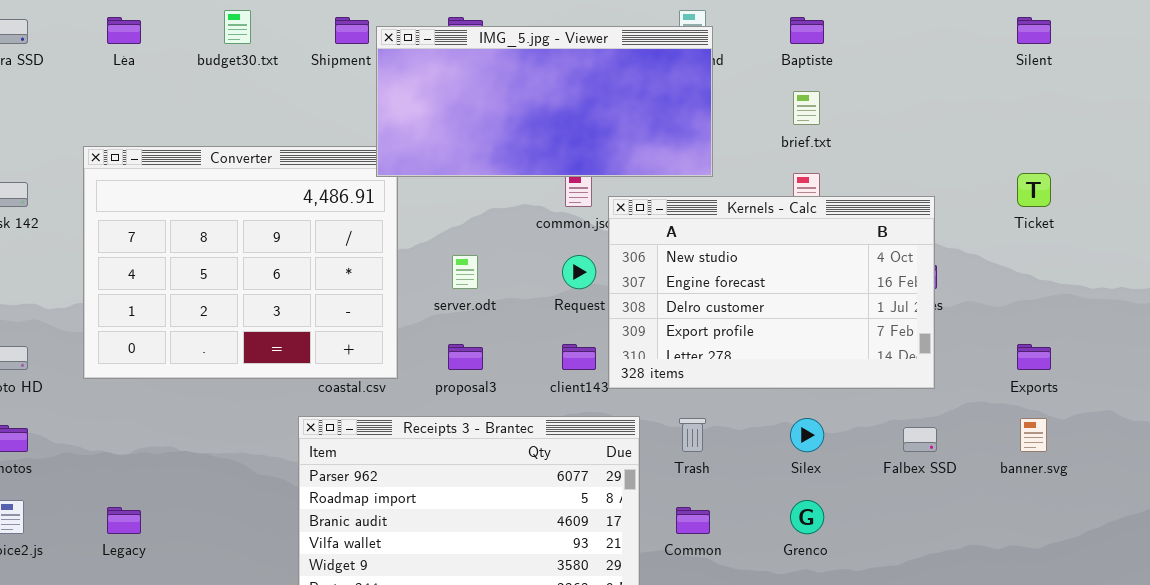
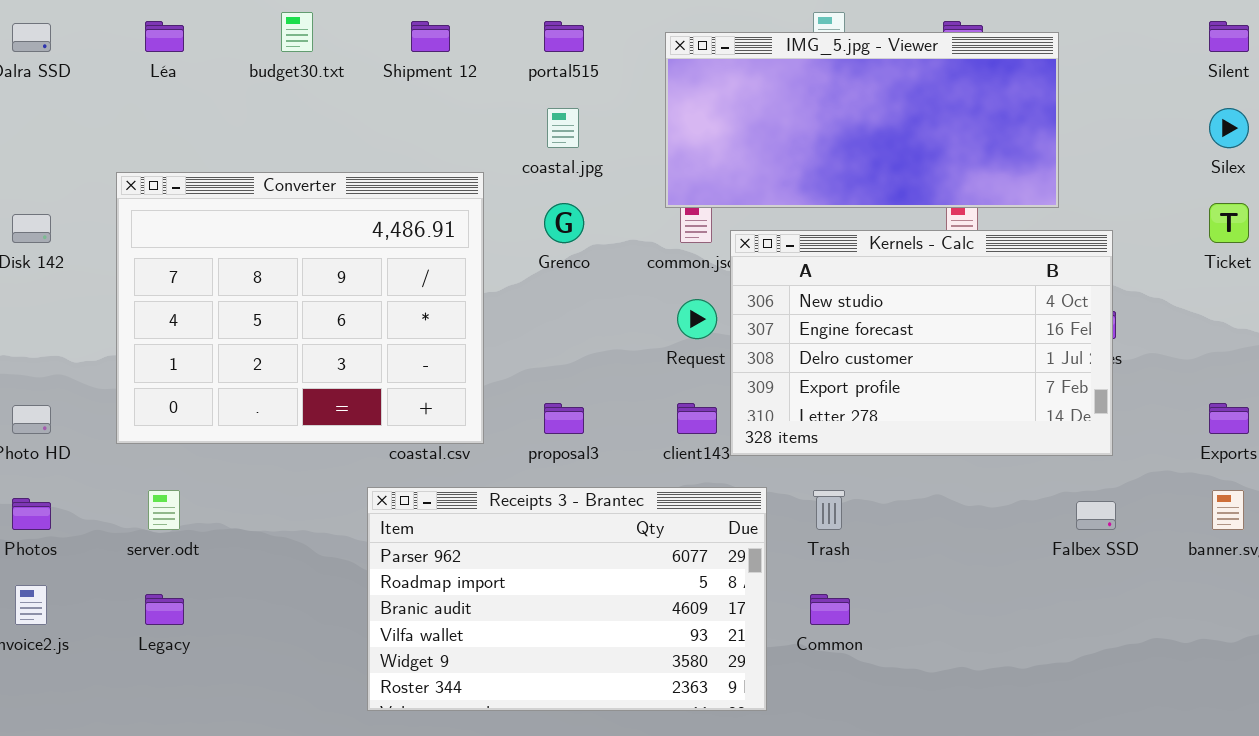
IMG_5.jpg - Viewer: [376,26,713,177] -> [665,32,1059,208], moved
server.odt: [452,255,478,289] -> [148,490,180,530], moved
Silex: [790,418,824,452] -> [1209,108,1249,148], moved
Grenco: [790,500,824,534] -> [544,203,584,243], moved

